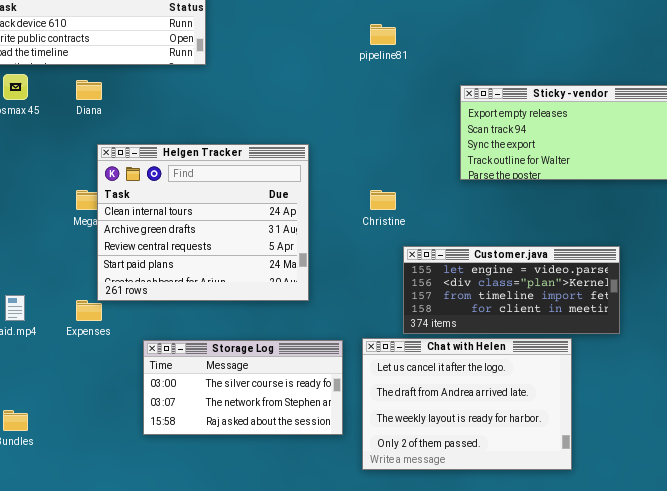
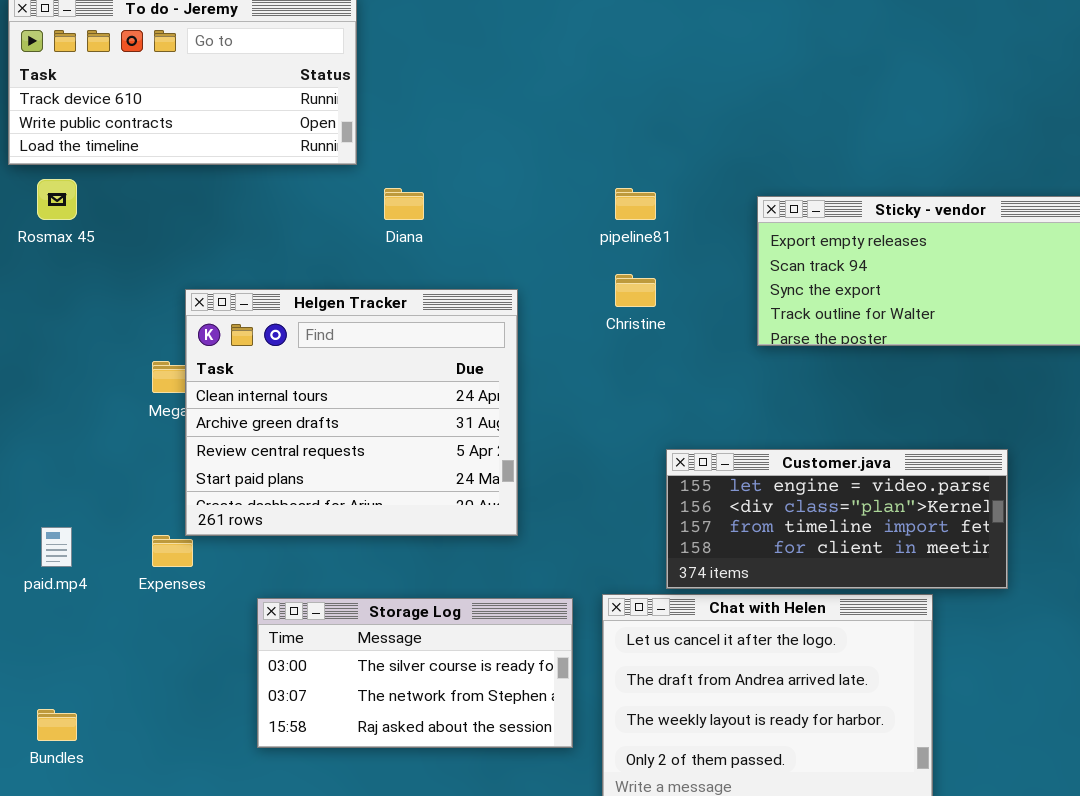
pipeline81: [370,24,396,45] -> [615,188,656,220], moved
Diana: [76,80,102,100] -> [384,188,424,220], moved
Christine: [370,190,396,210] -> [615,274,656,307], moved

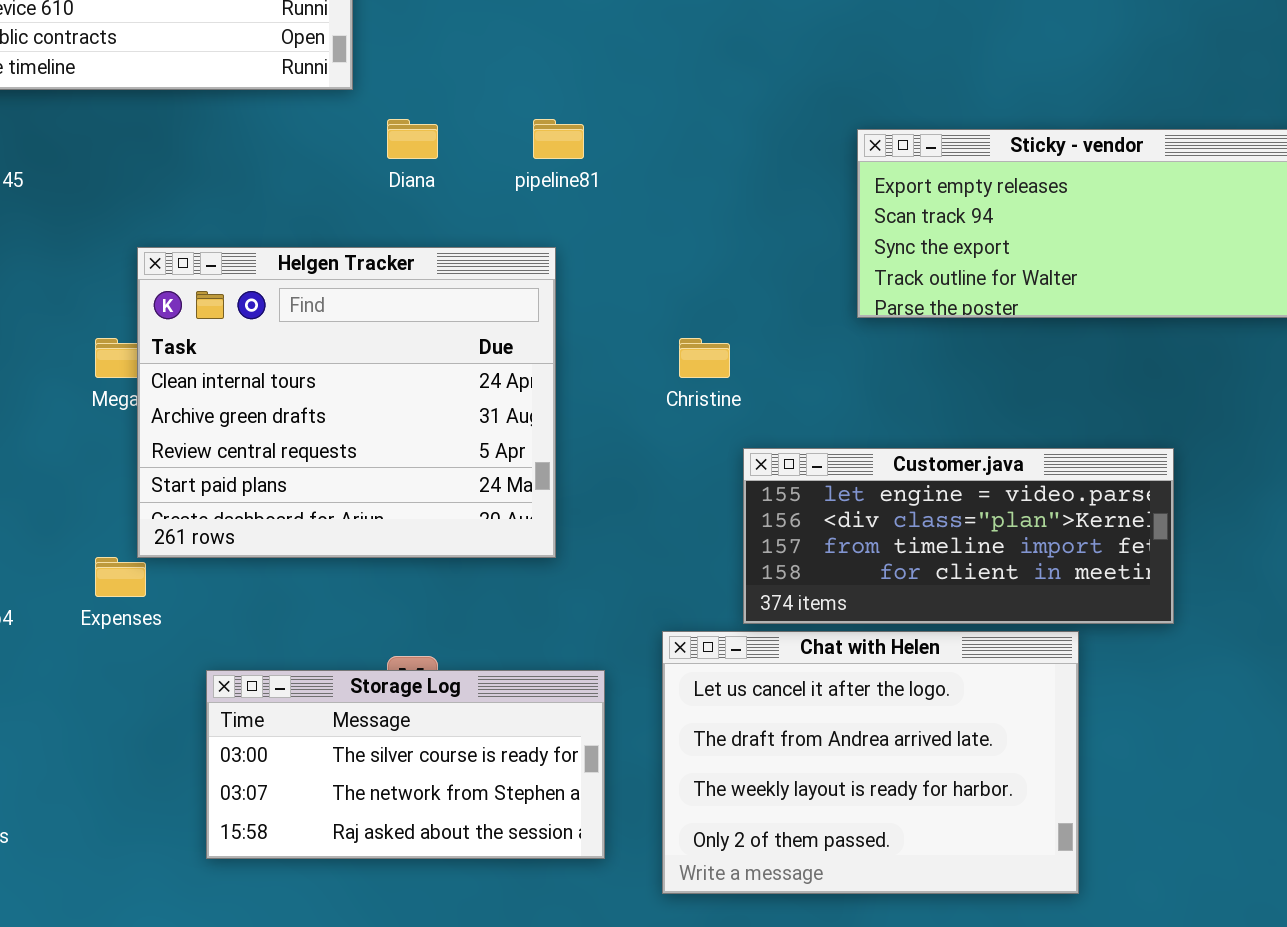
pipeline81: [615,188,656,220] -> [533,119,584,159], moved
Christine: [615,274,656,307] -> [679,338,730,378], moved
Storage Log: [257,598,573,748] -> [206,670,605,859], moved

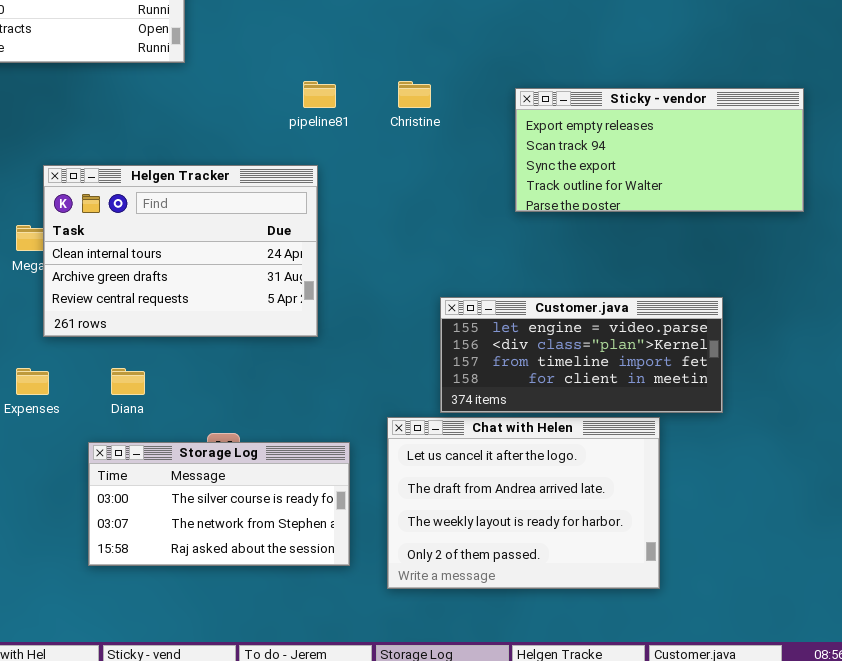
Diana: [387,119,438,159] -> [111,368,145,395], moved
Helgen Tracker: [137,247,556,558] -> [43,165,318,337], resized
Christine: [679,338,730,378] -> [398,81,431,108], moved

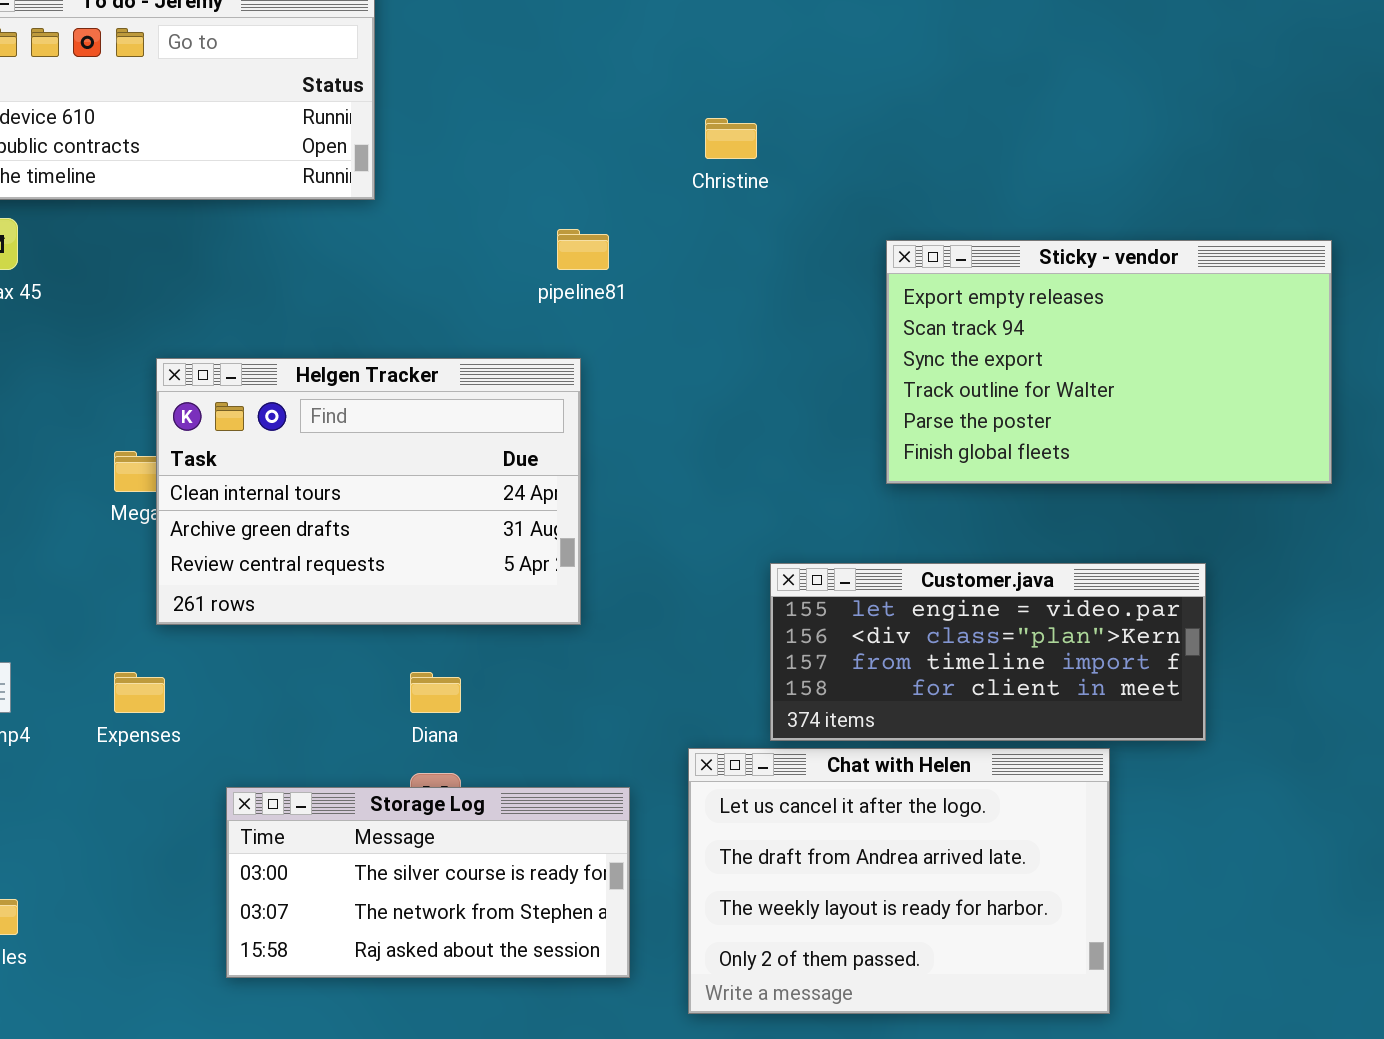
Christine: [398,81,431,108] -> [705,118,757,159], moved
Sticky - vendor: [515,88,804,212] -> [886,240,1332,484], resized
Diana: [111,368,145,395] -> [410,672,461,713], moved

